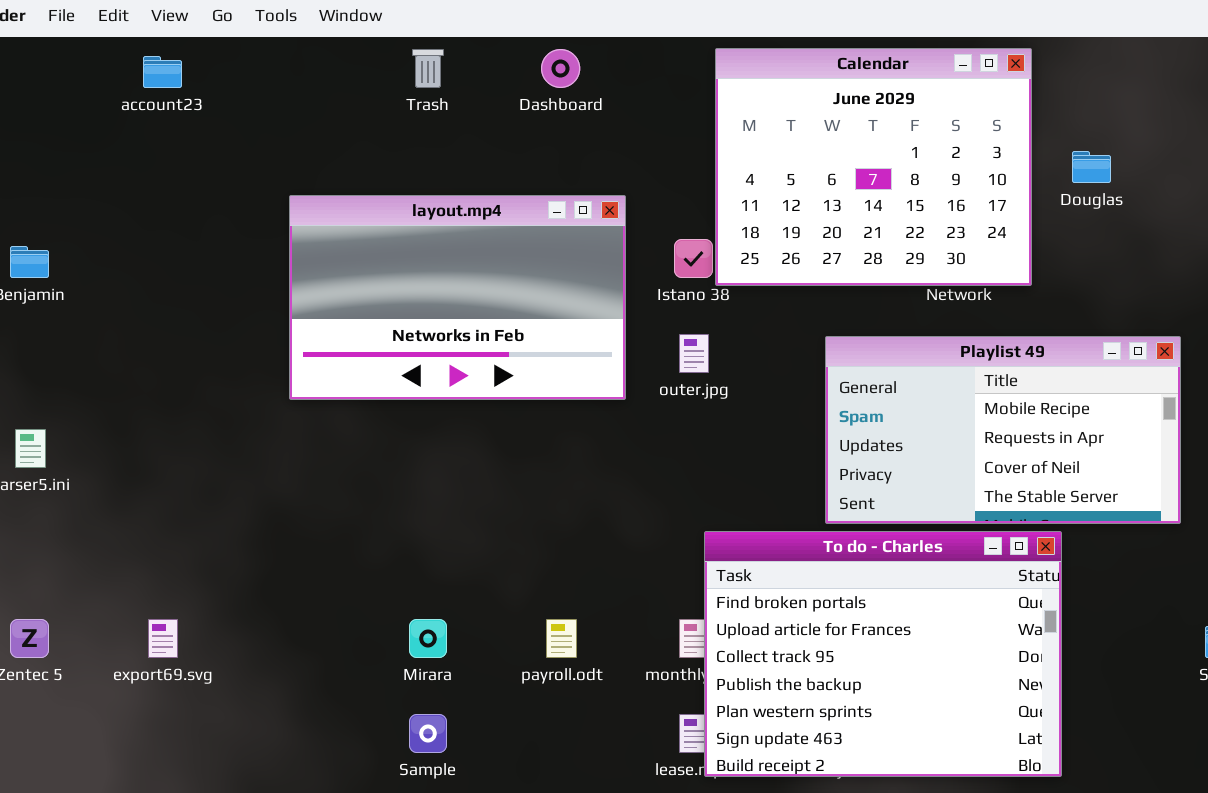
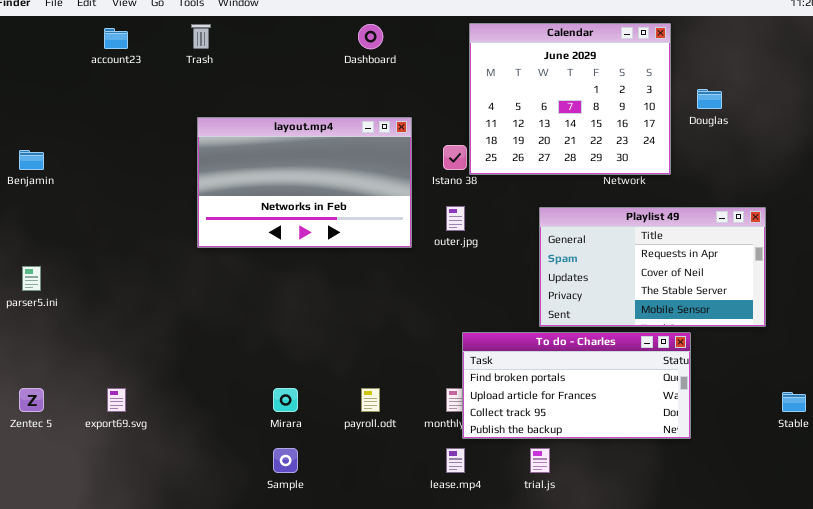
Trash: [412,49,444,88] -> [191,24,211,49], moved
Playlist 49: [825,336,1181,524] -> [539,207,766,327], scrolled down 1 row
To do - Charles: [704,531,1062,777] -> [462,332,691,439], resized

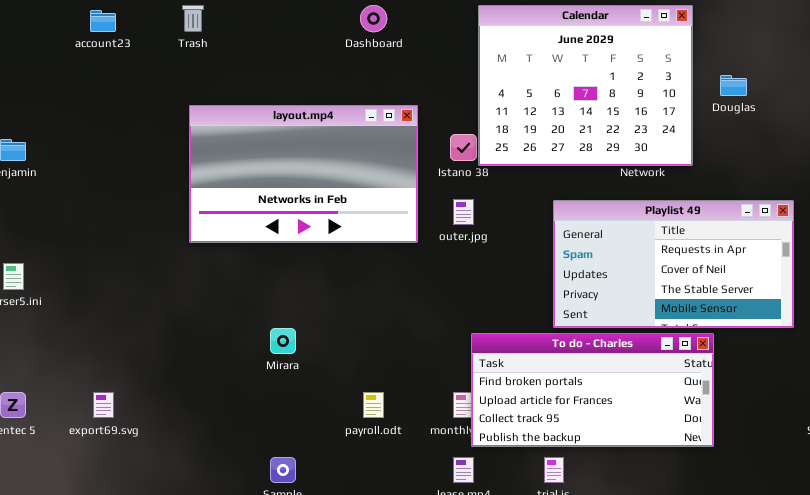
Mirara: [273,388,298,412] -> [270,328,296,354], moved

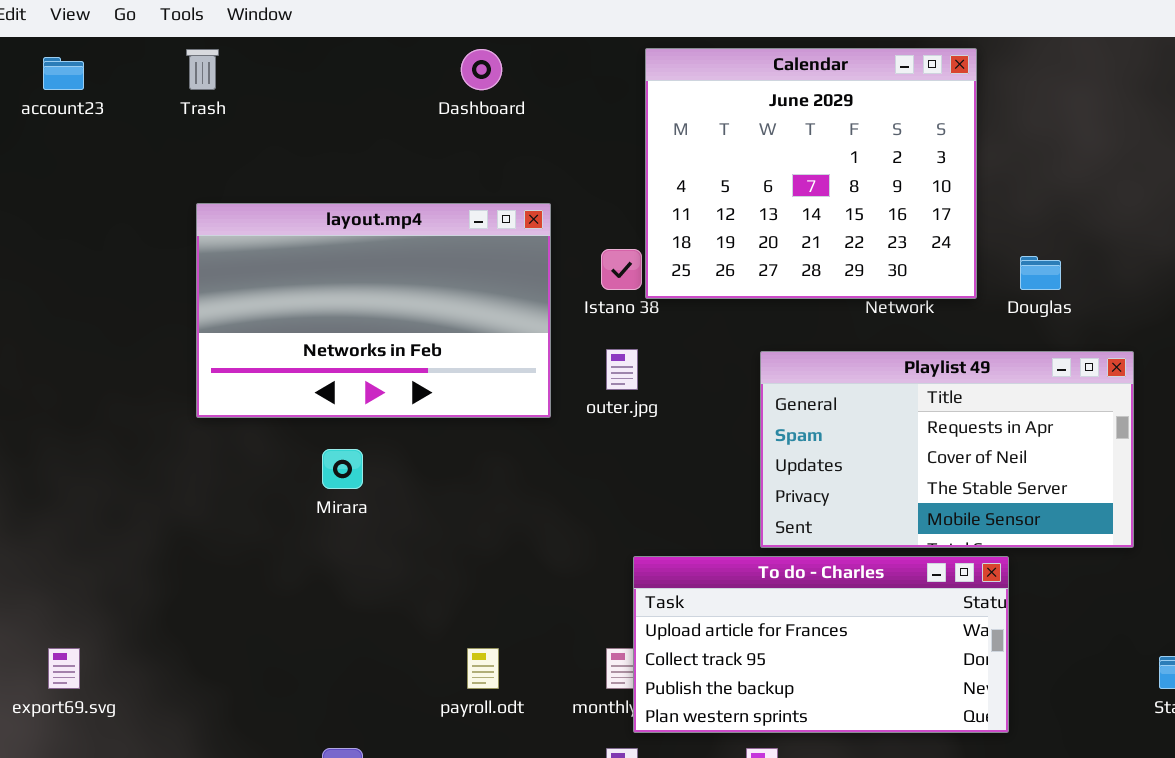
Douglas: [720,75,747,96] -> [1020,256,1061,290], moved
Mirara: [270,328,296,354] -> [322,449,363,489], moved
To do - Charles: [471,333,714,447] -> [633,556,1009,733], scrolled down 1 row

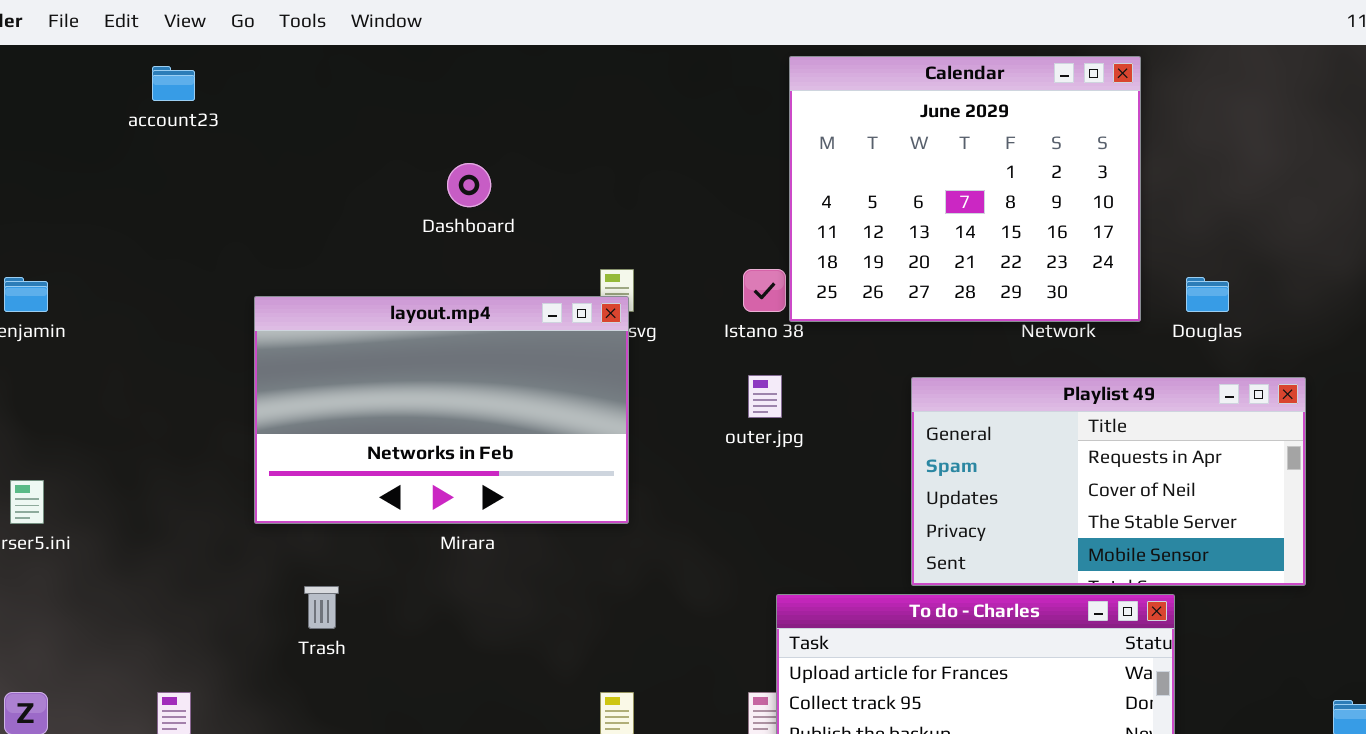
Trash: [186,49,219,90] -> [304,586,339,629], moved
Dashboard: [461,49,502,90] -> [447,163,491,207], moved
layout.mp4: [196,203,551,418] -> [254,296,629,524], moved

